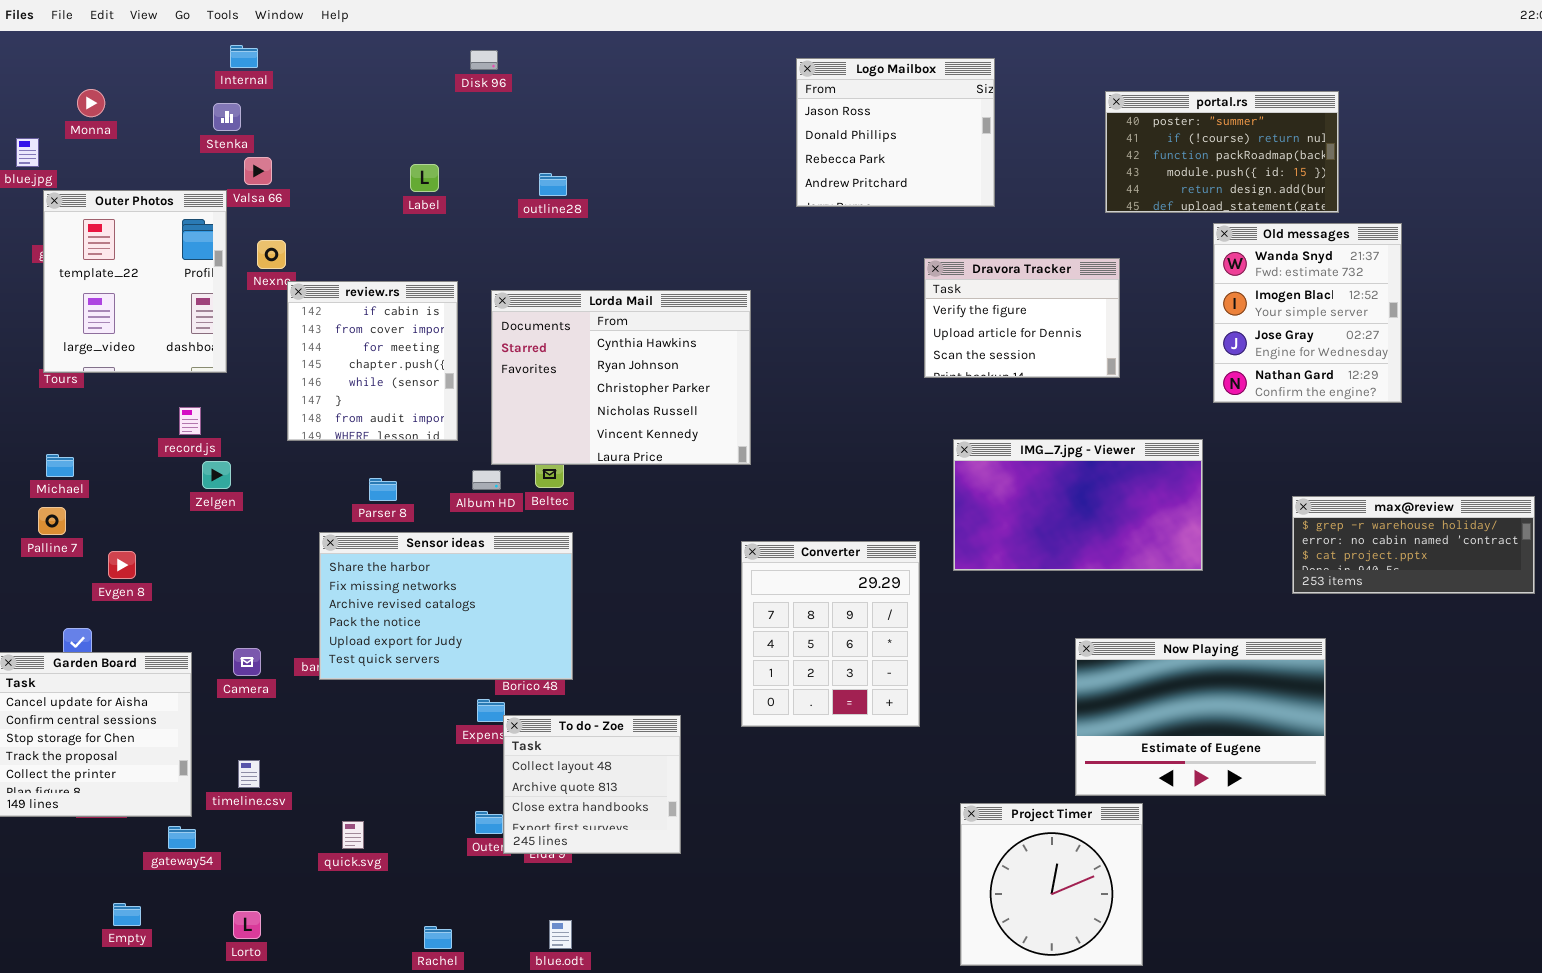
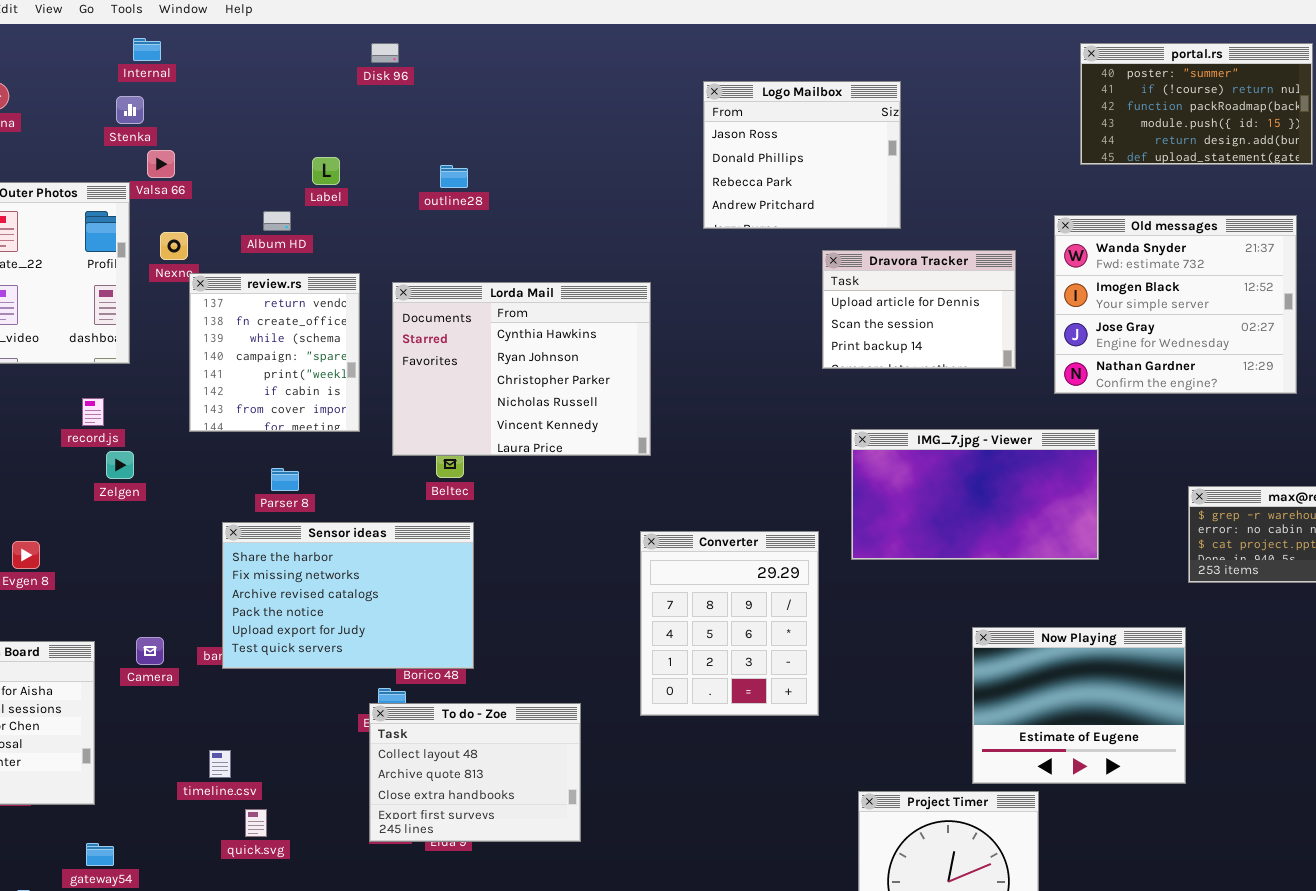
Logo Mailbox: [796,58,995,207] -> [703,81,901,229], moved
portal.rs: [1105,91,1339,213] -> [1080,43,1313,165], moved
Old messages: [1213,223,1402,403] -> [1054,215,1297,394], resized
Dravora Tracker: [924,258,1120,378] -> [822,250,1016,369], scrolled down 1 row
review.rs: [287,281,458,441] -> [189,273,360,432], scrolled up 5 rows
Album HD: [472,470,501,490] -> [263,211,291,231], moved
Now Playing: [1075,638,1326,796] -> [972,627,1186,784], resized
To do - Zoe: [503,715,681,854] -> [369,703,581,842], resized
timeline.csv: [238,760,260,788] -> [209,750,231,778], moved
gateway54: [168,826,196,849] -> [86,843,114,866], moved

